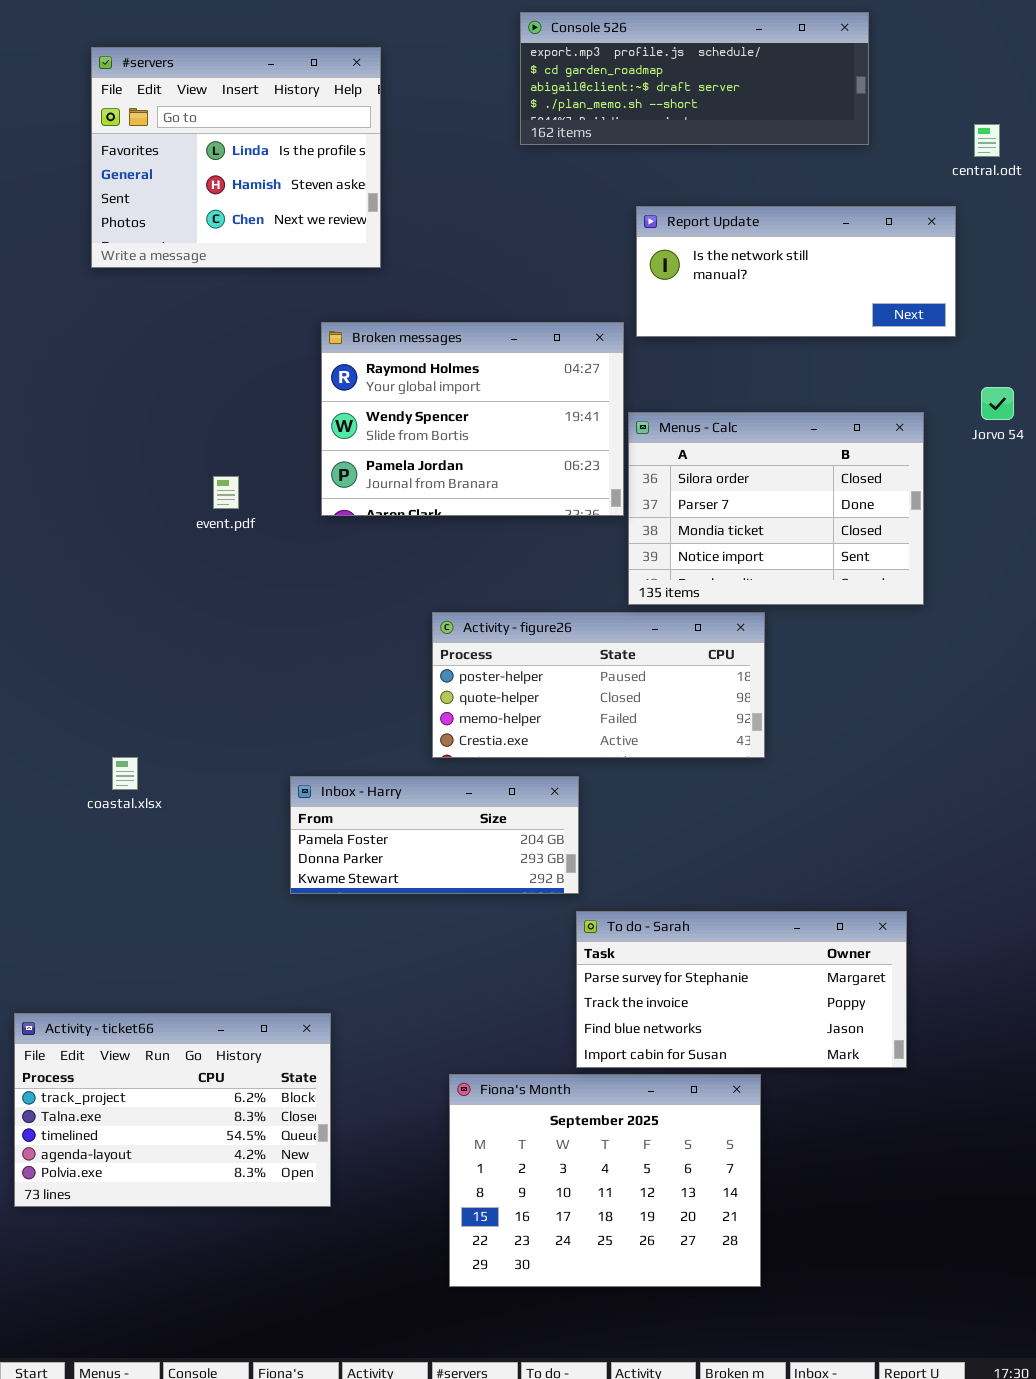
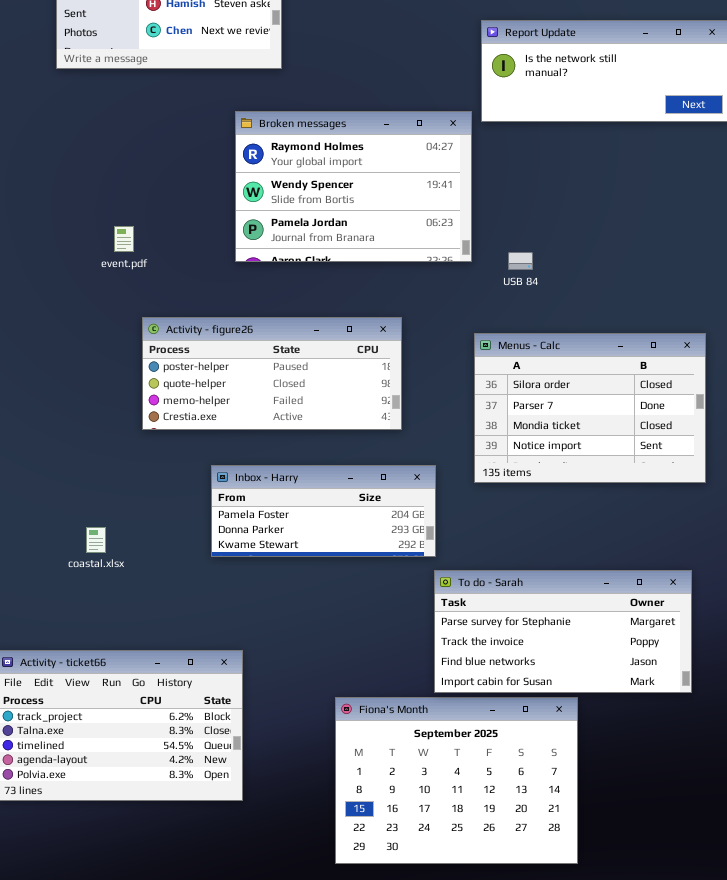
Menus - Calc: [628,412,924,605] -> [474,333,706,483], moved
event.pdf: [213,476,239,509] -> [114,226,134,252], moved
Activity - figure26: [432,612,765,758] -> [142,317,402,430], moved
coastal.xlsx: [112,757,138,790] -> [86,527,106,553], moved

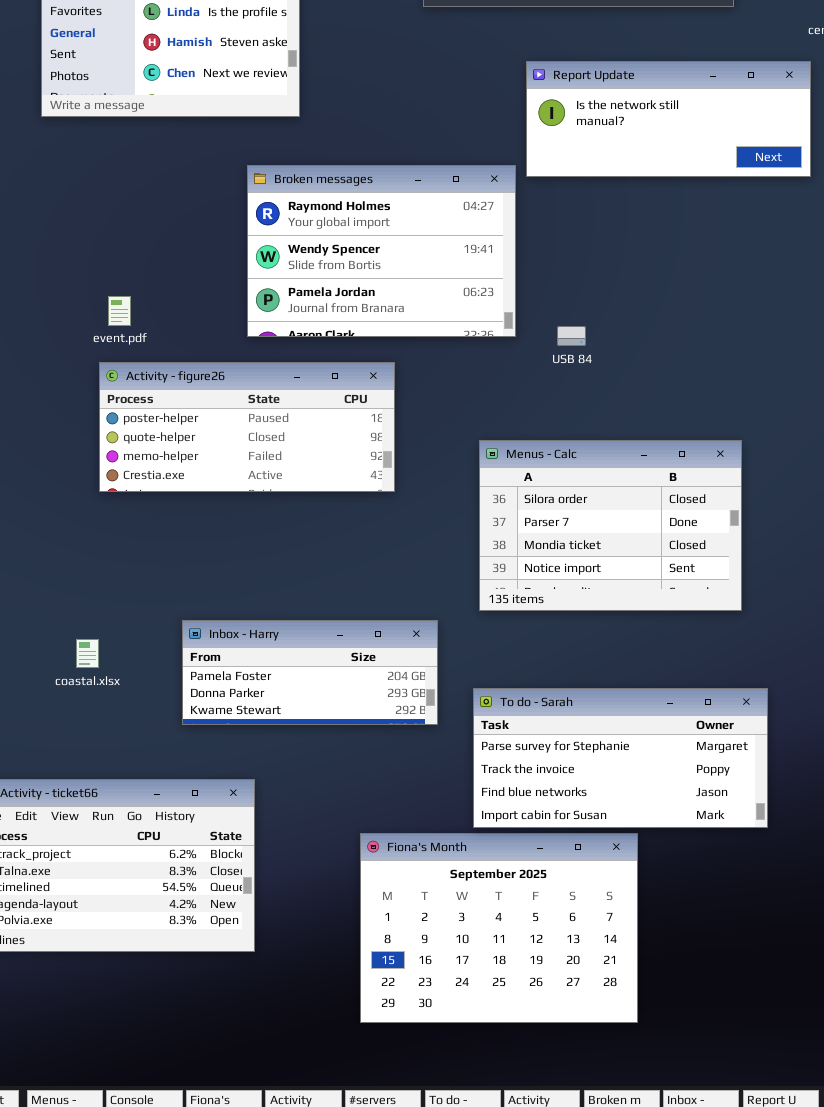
Activity - figure26: [142,317,402,430] -> [99,362,395,492], moved
Menus - Calc: [474,333,706,483] -> [479,440,742,611], moved
Inbox - Harry: [211,465,436,557] -> [182,620,438,725], moved

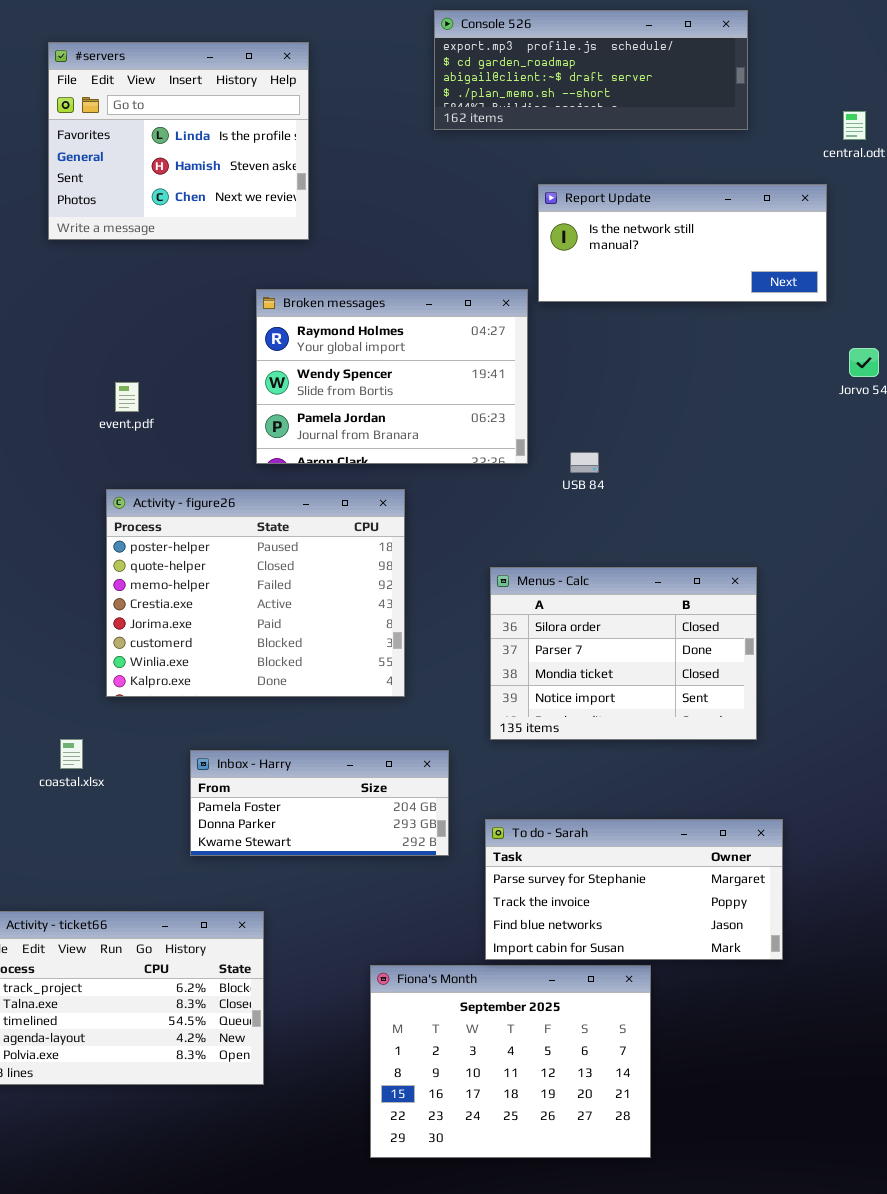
event.pdf: [108,296,131,326] -> [115,382,139,412], moved
Activity - figure26: [99,362,395,492] -> [106,489,405,697], resized
coastal.xlsx: [76,639,99,668] -> [60,739,83,769], moved

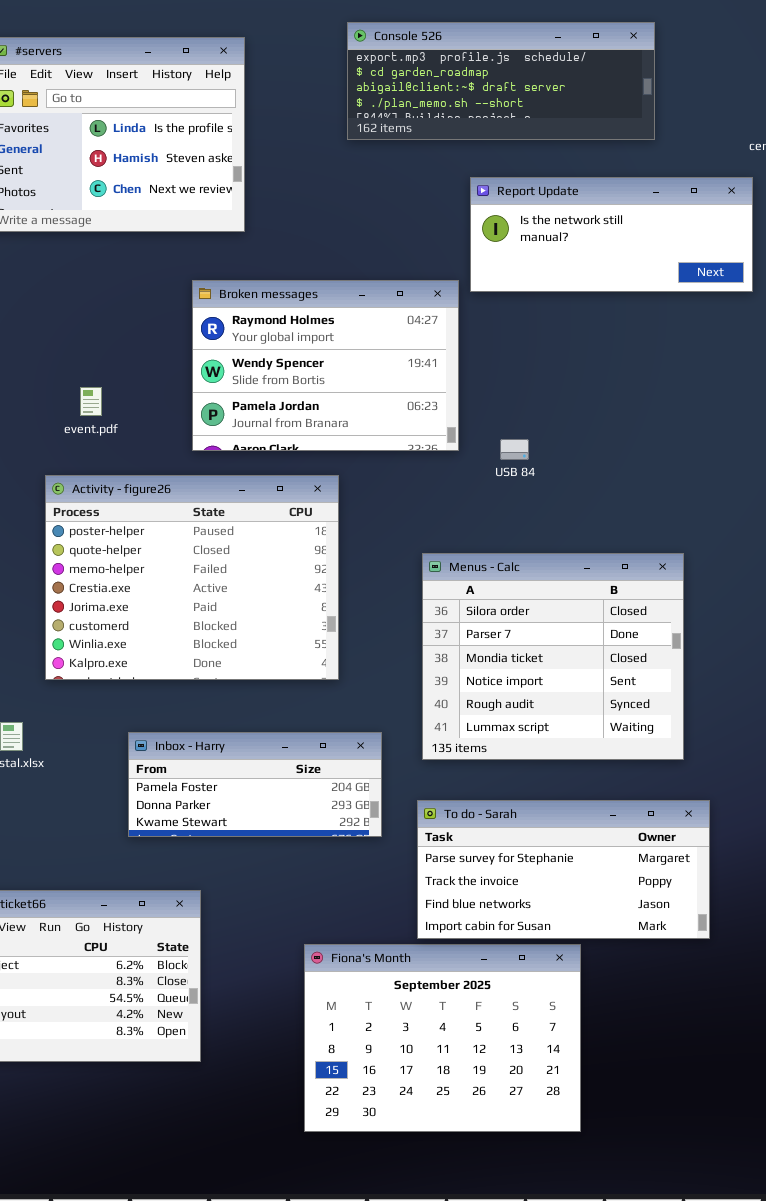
Console 526: [434,10,748,130] -> [347,22,655,140], moved
event.pdf: [115,382,139,412] -> [80,387,102,416], moved
Menus - Calc: [490,567,757,740] -> [422,553,684,760], resized

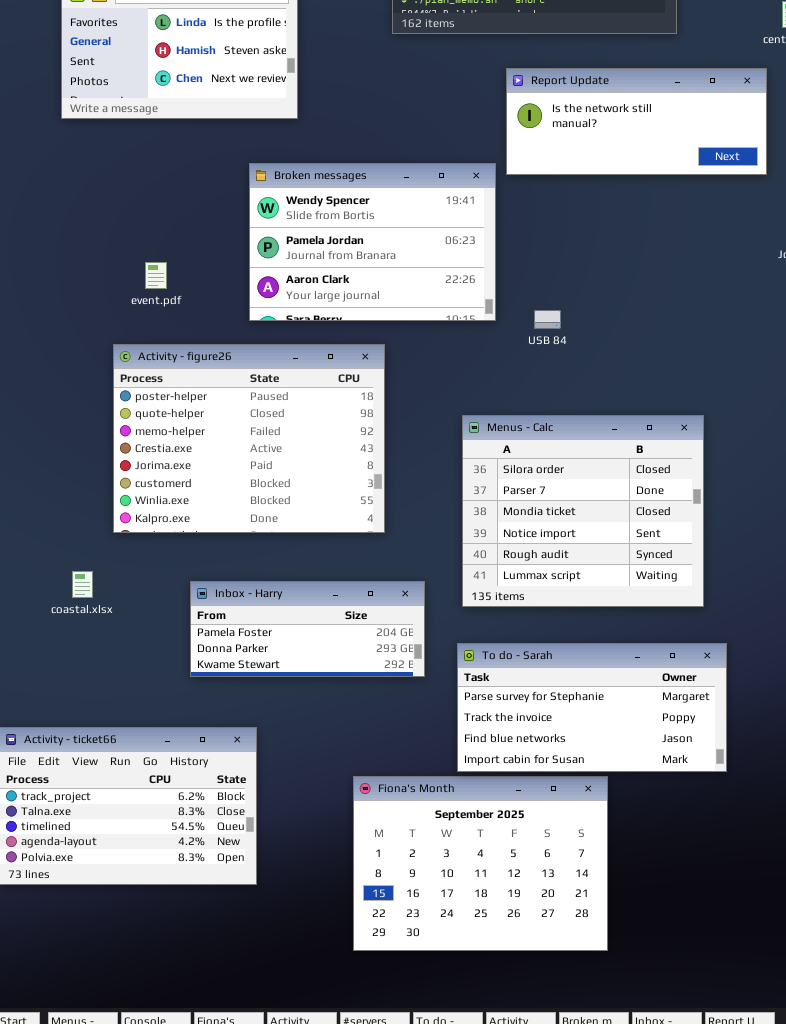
Broken messages: [192,280,459,451] -> [249,163,496,321], scrolled down 1 row

